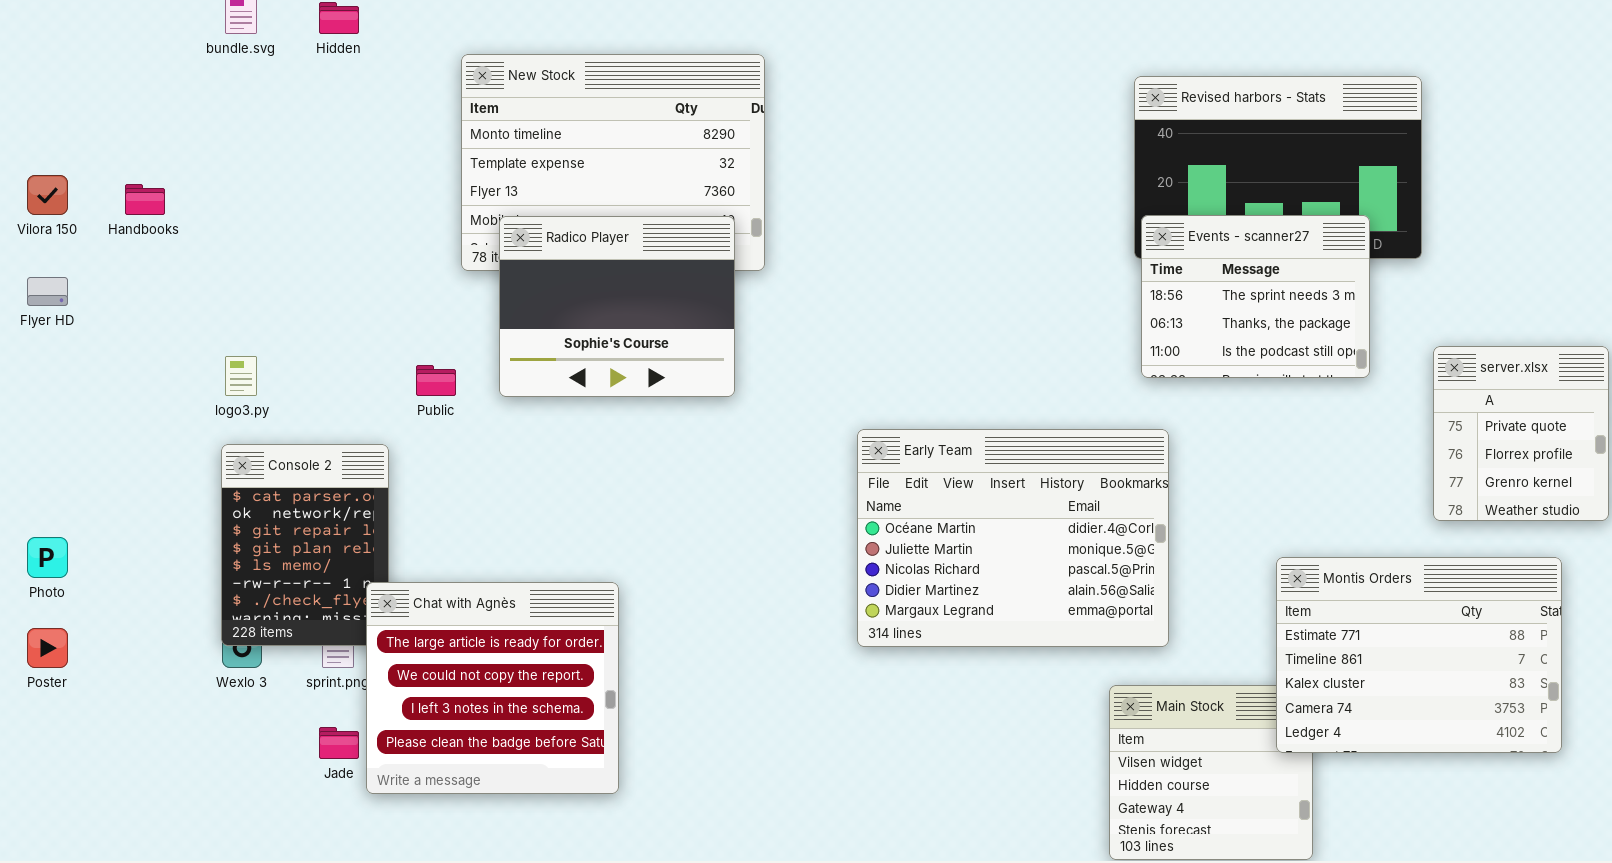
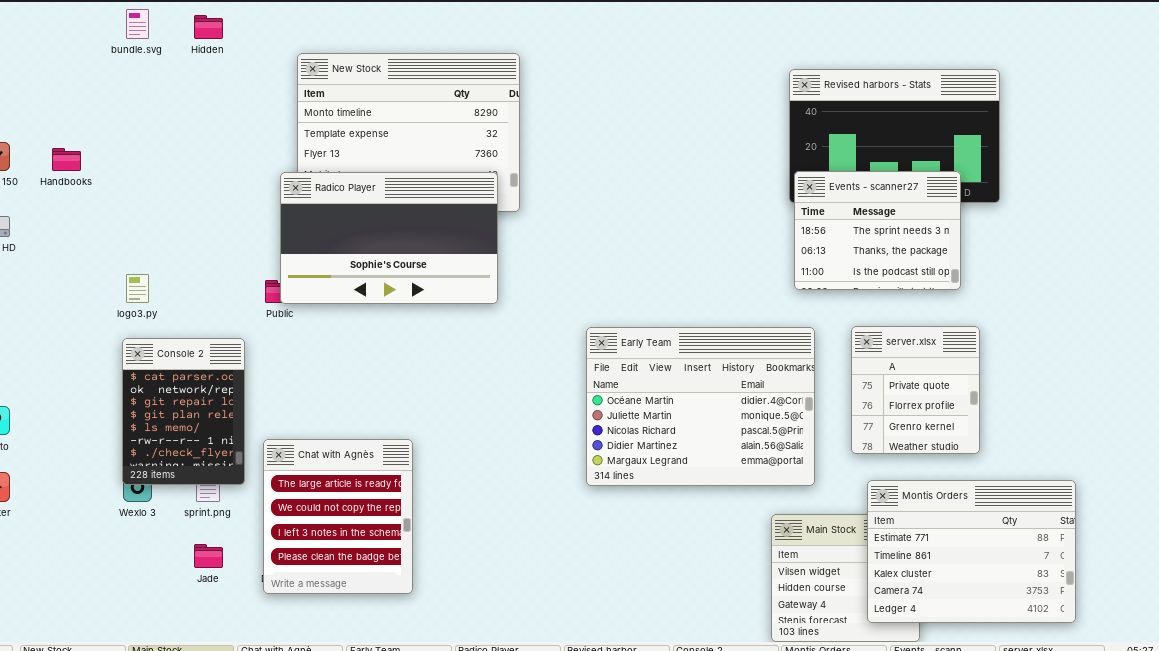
Radico Player: [499,216,735,397] -> [280,172,498,304], resized
server.xlsx: [1433,346,1609,521] -> [851,326,980,454], moved
Montis Orders: [1276,557,1562,753] -> [867,480,1076,623], moved
Chat with Agnès: [366,582,619,794] -> [263,439,413,594], resized

